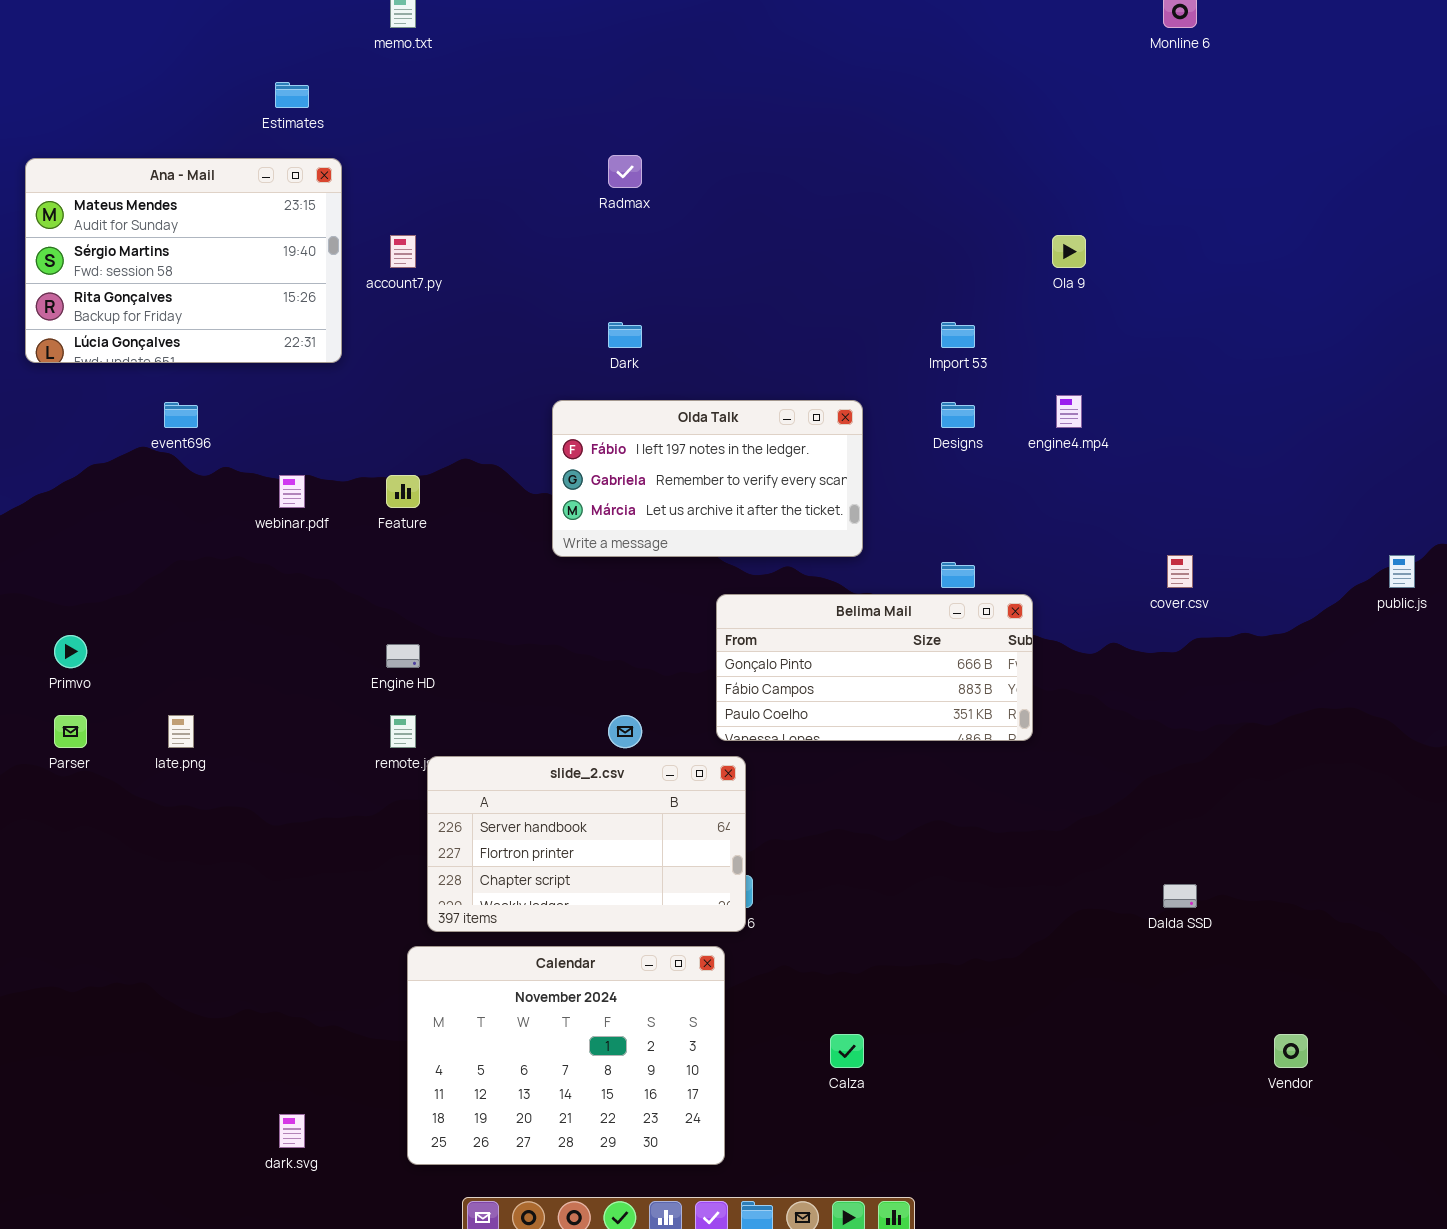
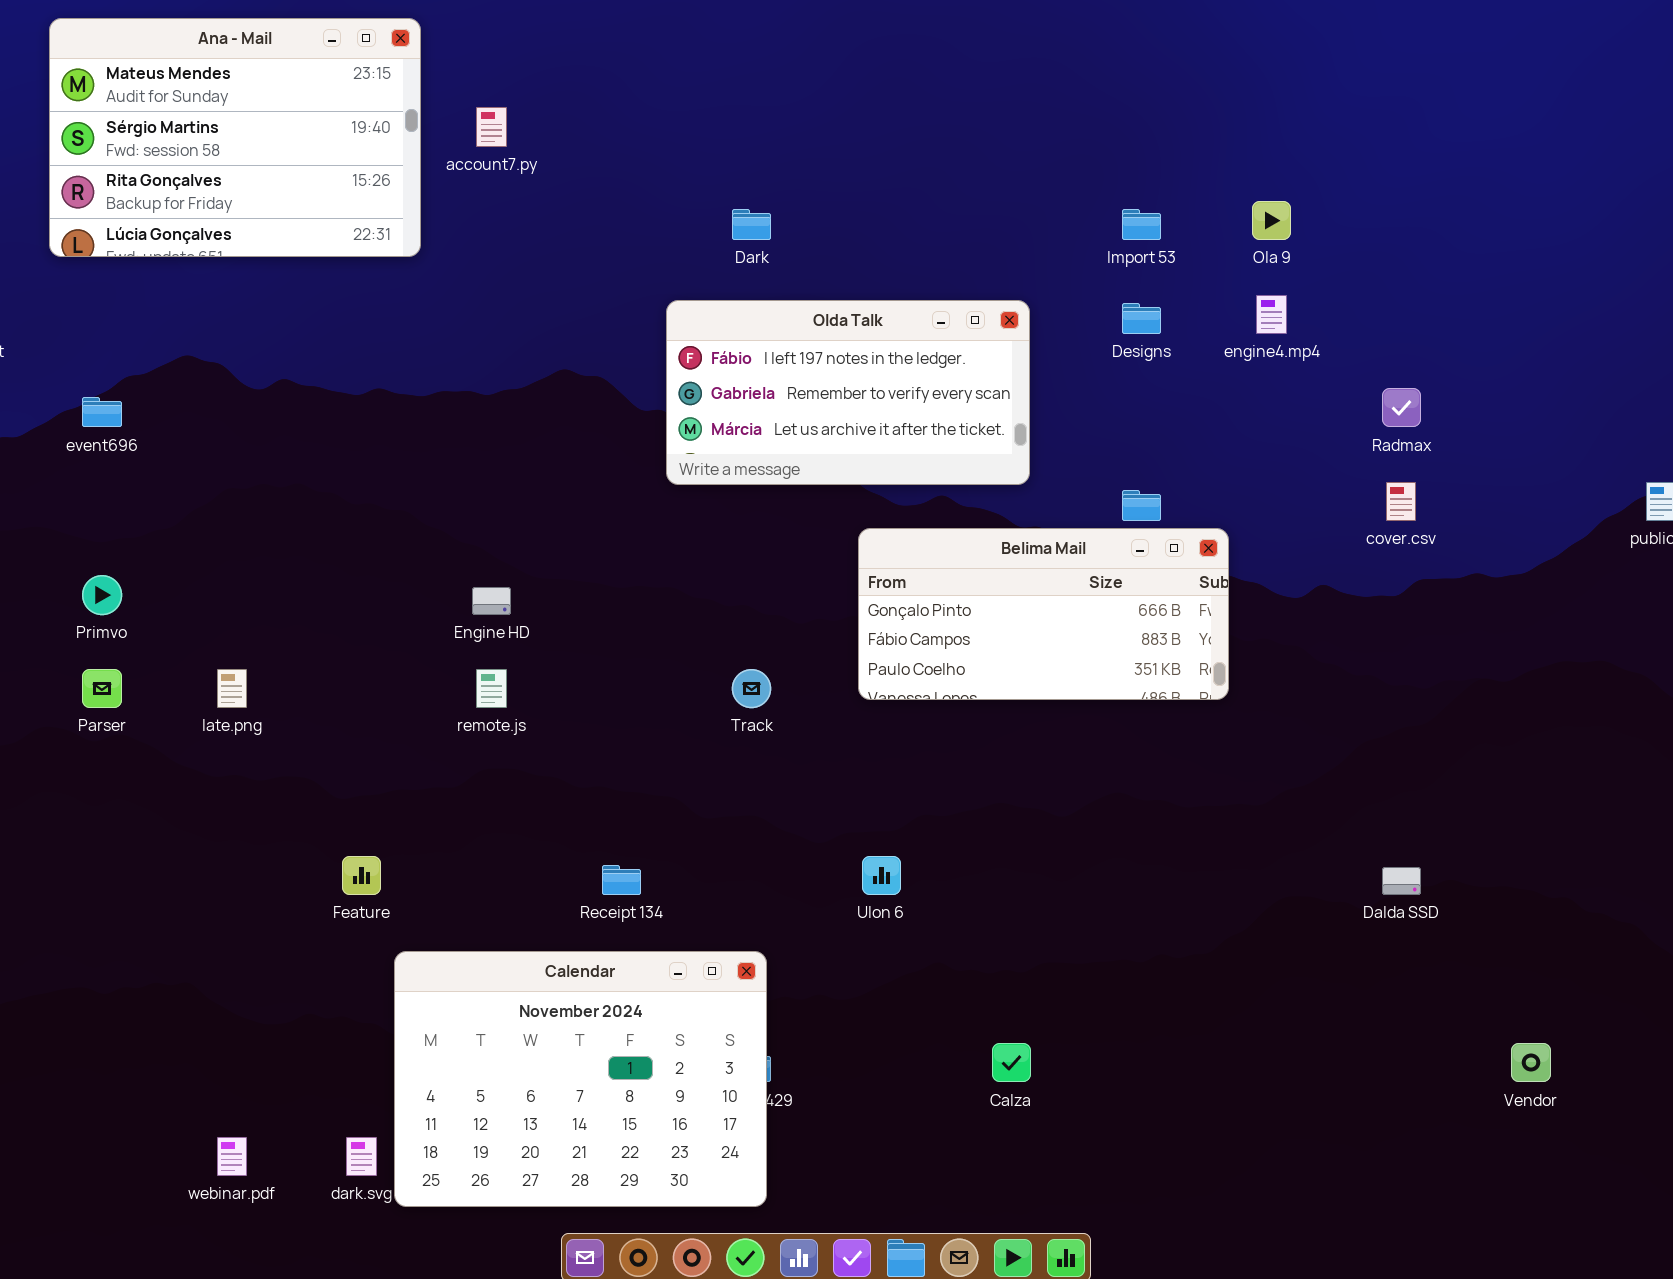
Radmax: [608,155,642,188] -> [1382,388,1421,427], moved
Ola 9: [1052,235,1086,268] -> [1252,201,1291,240], moved
event696: [164,402,198,428] -> [82,397,122,427], moved
webinar.pdf: [279,475,305,508] -> [217,1137,247,1176], moved
Feature: [386,475,420,508] -> [342,856,381,895], moved
slide_2.csv: [427,756,746,932] -> none, closed
Calendar: [407,946,725,1165] -> [394,951,767,1207], moved

